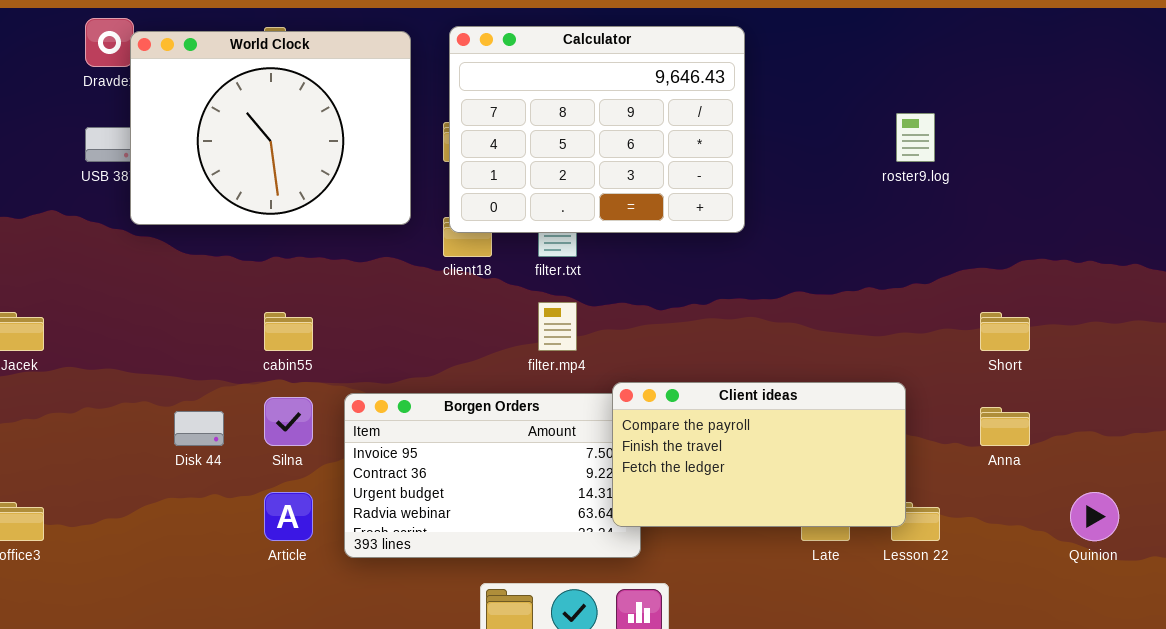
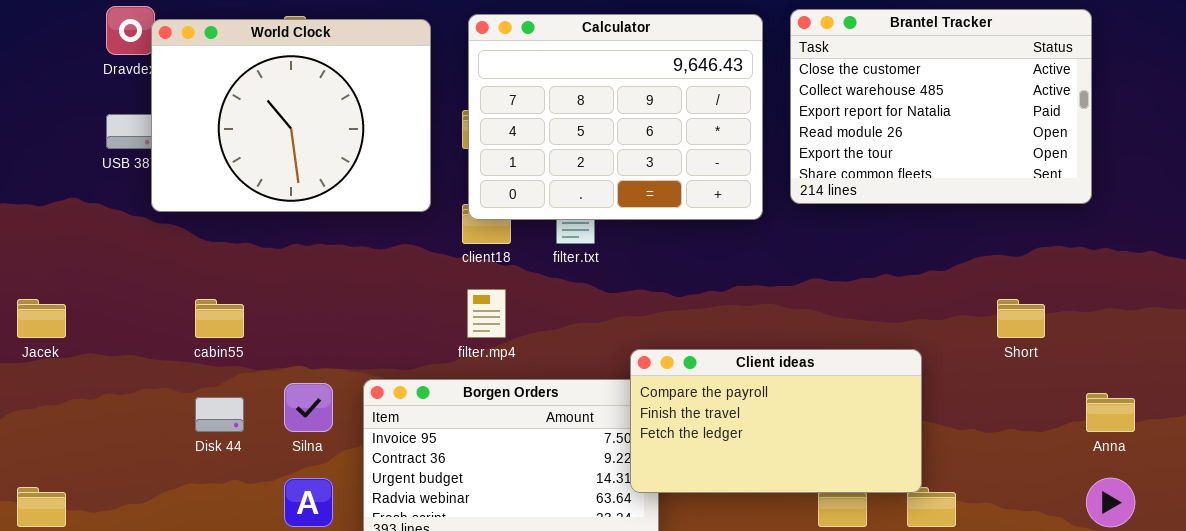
Brantel Tracker: none -> [790,9,1092,204], opened
filter.mp4: [538,302,577,351] -> [467,289,506,338], moved
cabin55: [264,312,313,351] -> [195,299,244,338], moved
Client ideas: [612,382,906,527] -> [630,349,922,493], moved
Anna: [980,407,1030,446] -> [1086,393,1135,432], moved

